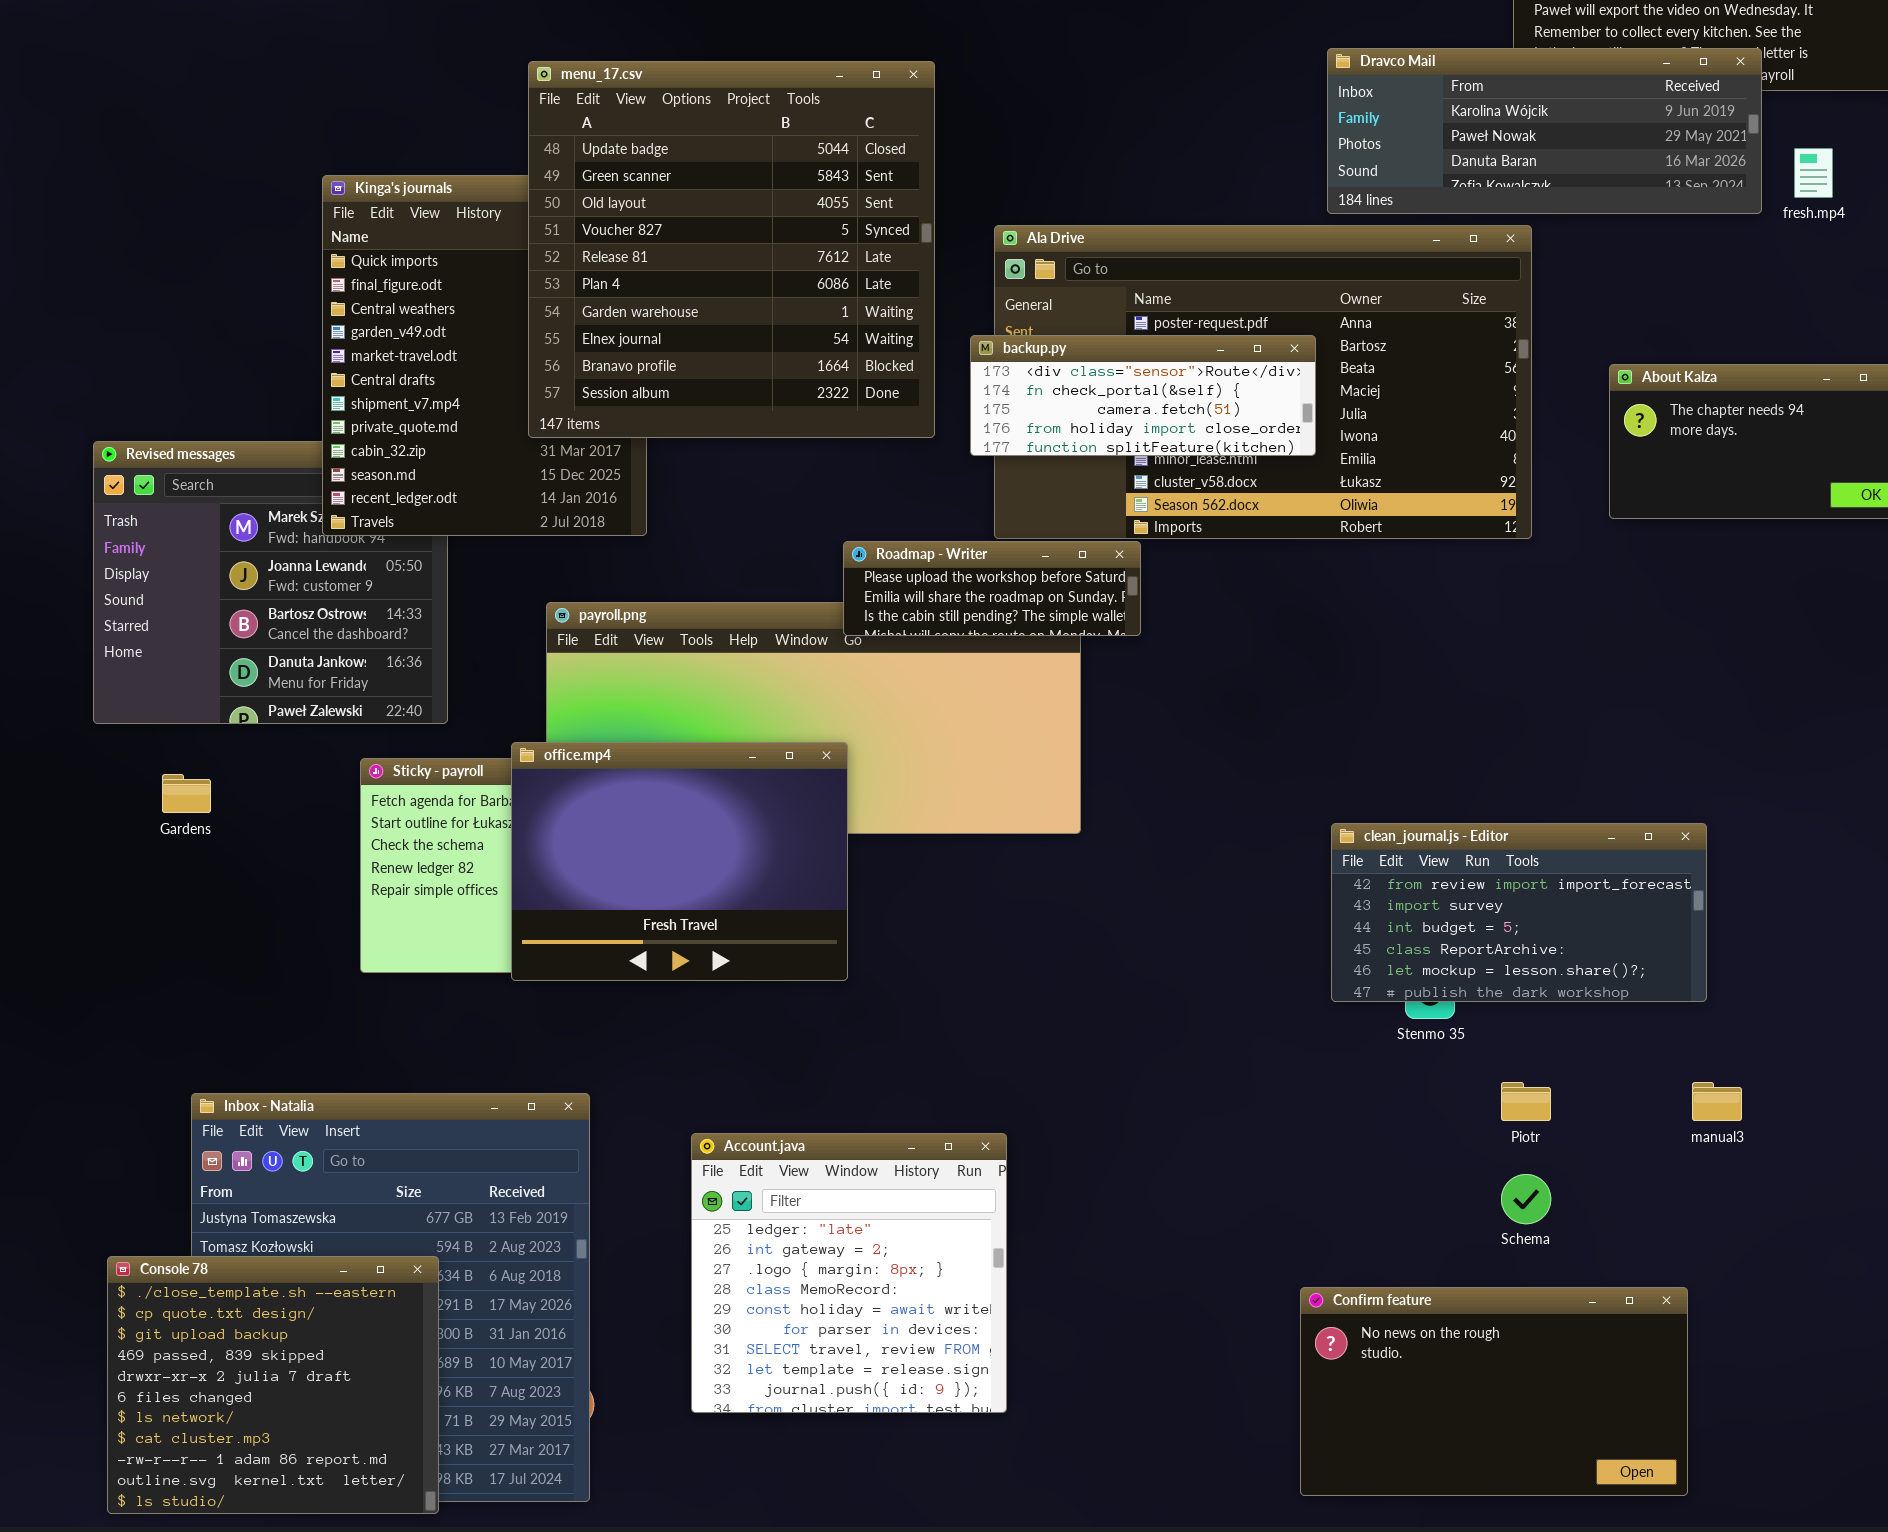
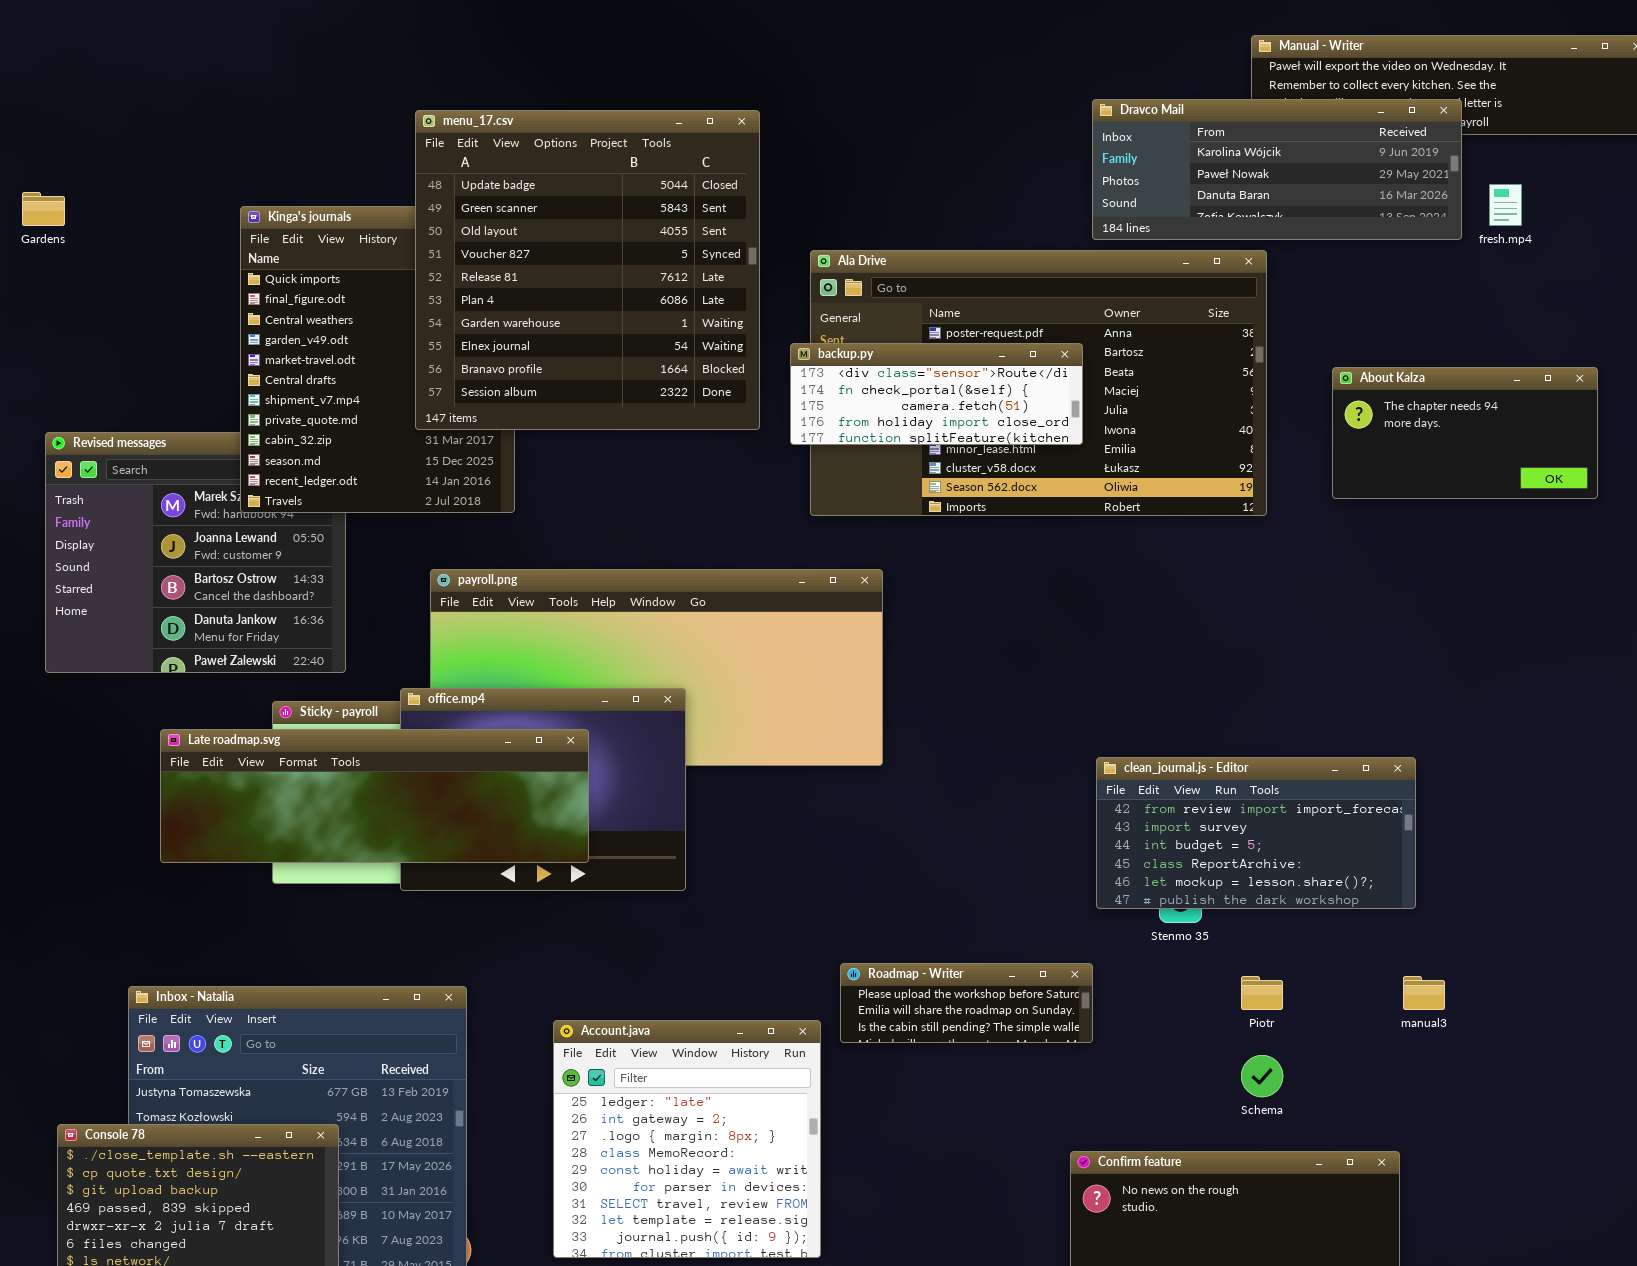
Roadmap - Writer: [843,541,1141,636] -> [840,963,1093,1043], moved
Gardens: [162,774,211,813] -> [22,192,65,226], moved
Late roadmap.svg: none -> [160,729,589,863], opened

